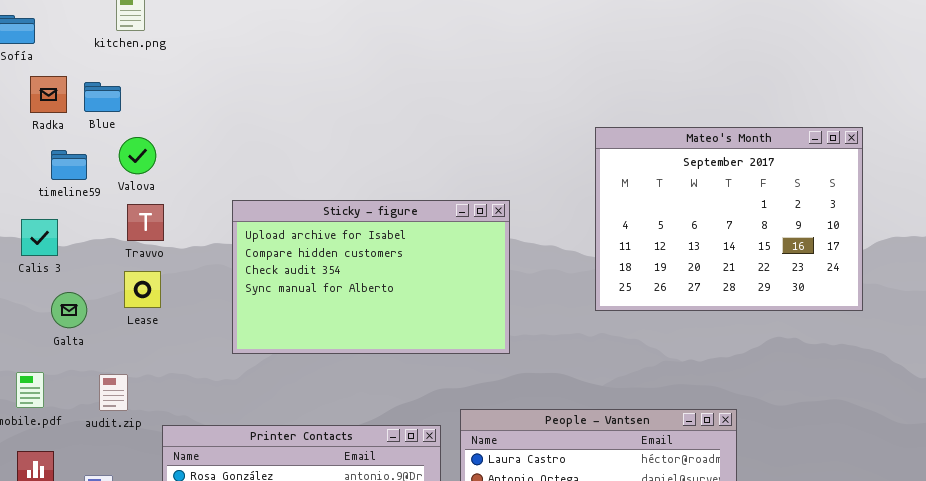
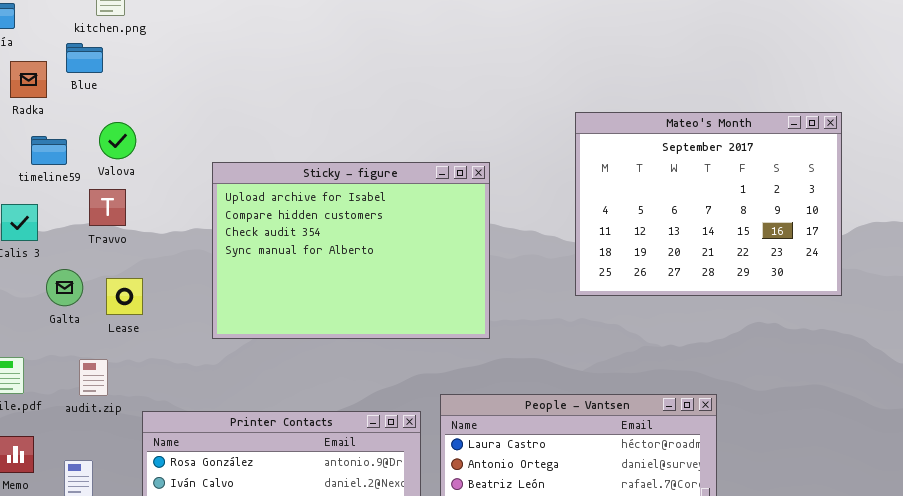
Blue: [84,82,121,112] -> [66,43,103,73], moved
Sticky - figure: [232,200,510,354] -> [212,162,490,339], resized
Travvo: [127,204,164,241] -> [89,189,126,226], moved
Lease: [124,271,161,308] -> [106,278,143,315], moved
Galta: [51,292,87,328] -> [46,269,83,306], moved

